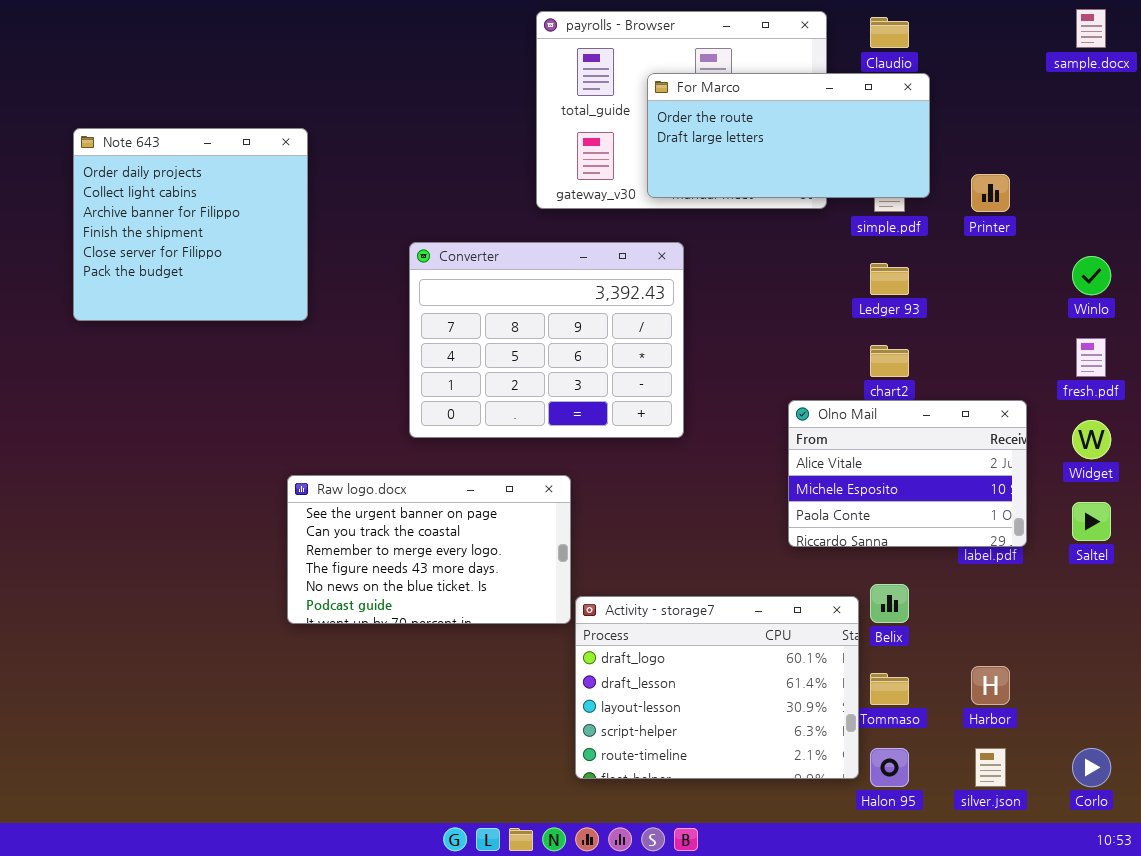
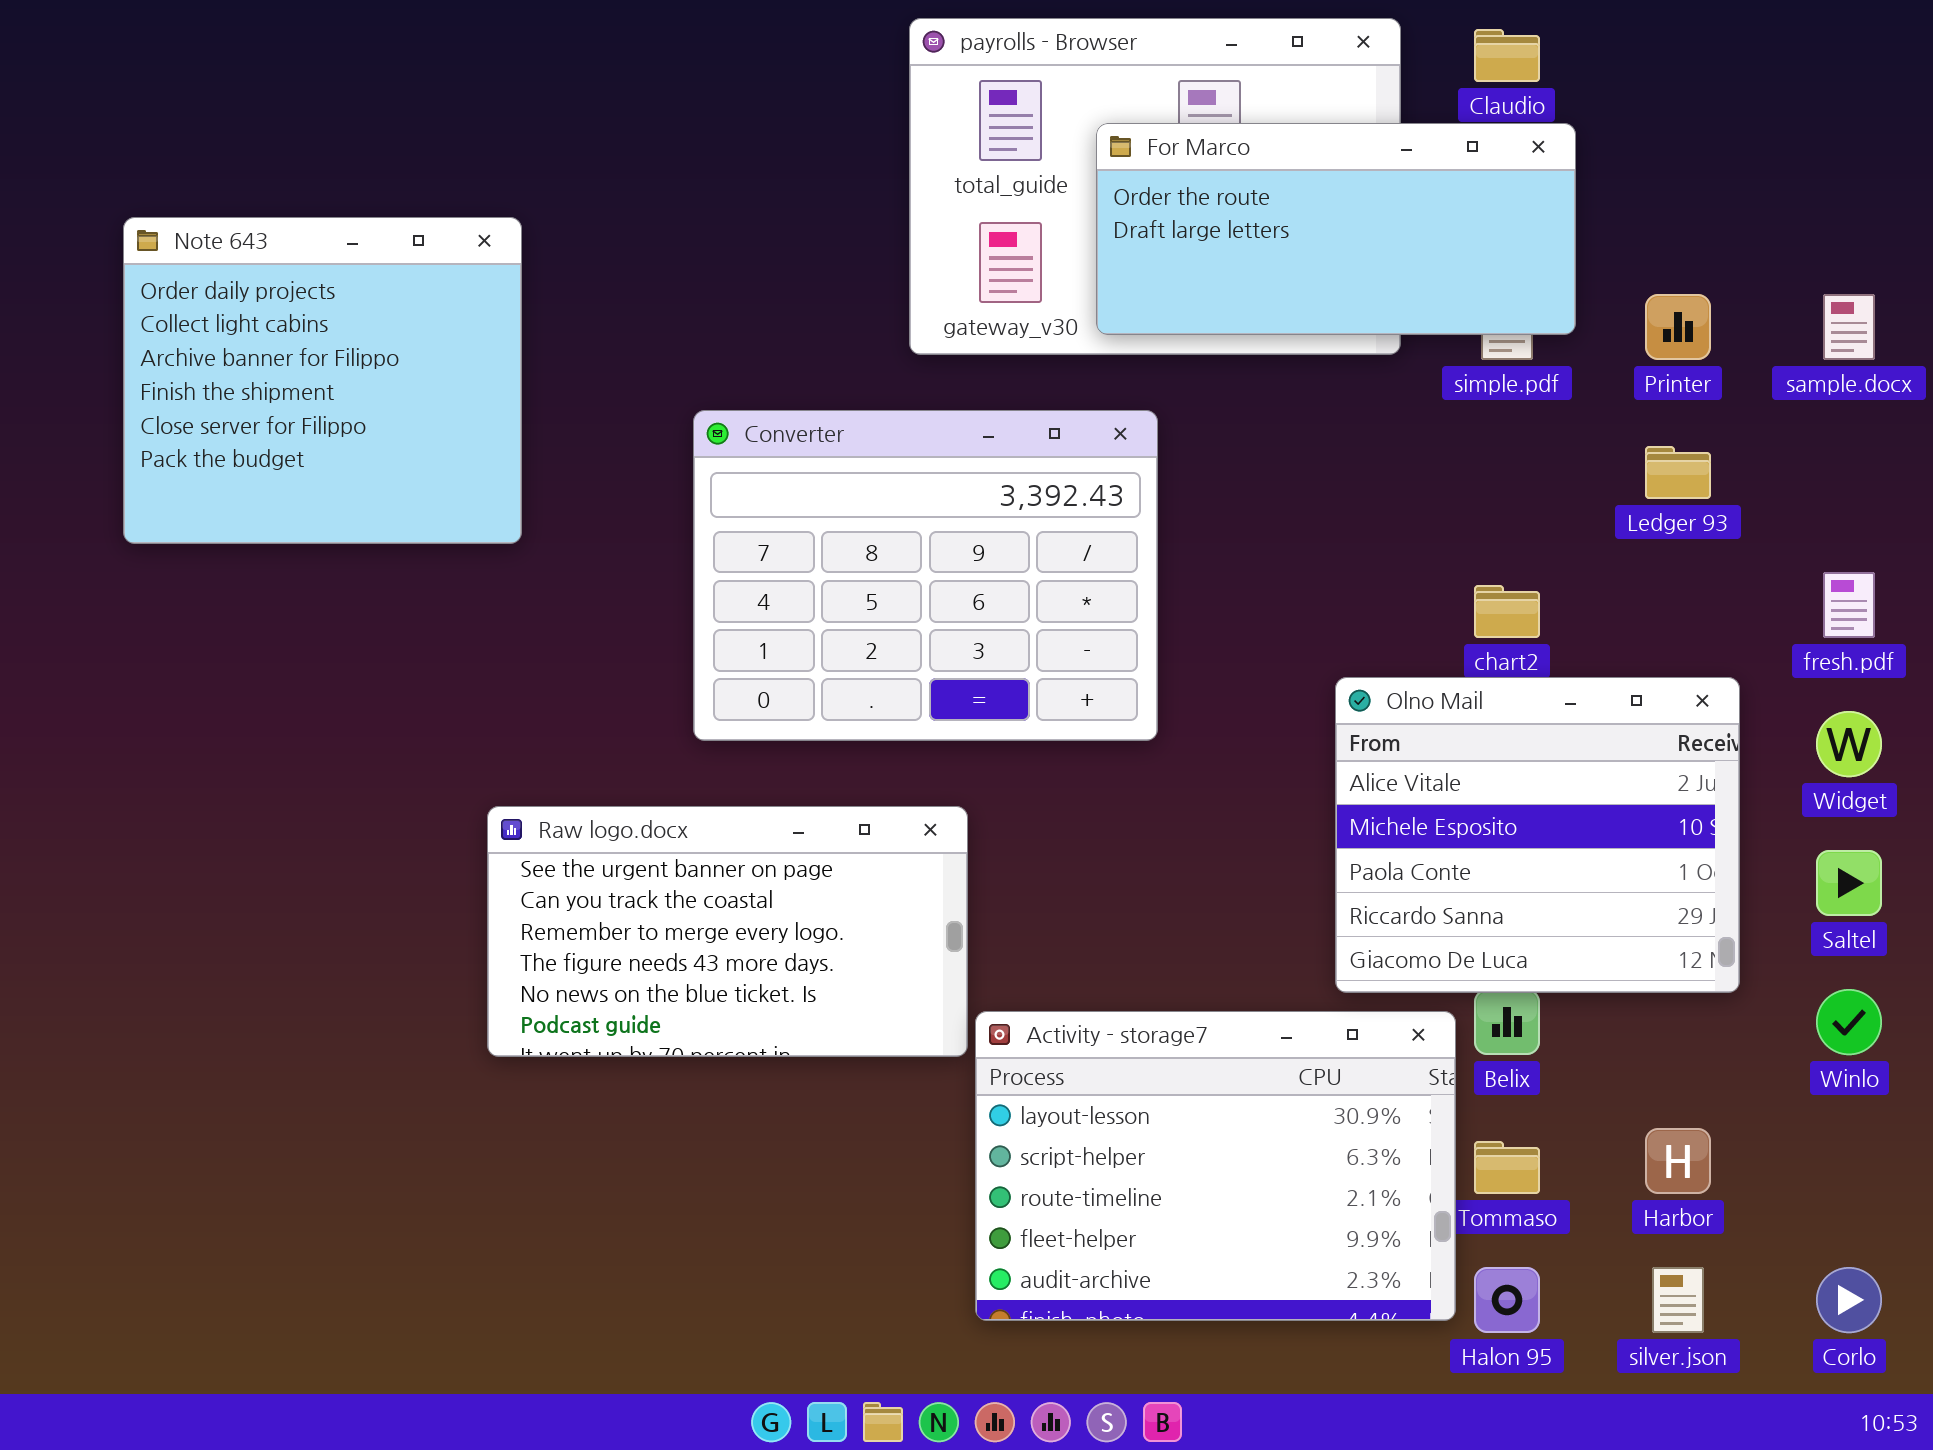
sample.docx: [1076,9,1106,48] -> [1823,294,1875,360], moved
Winlo: [1072,256,1111,295] -> [1816,989,1882,1055], moved
Ledger 93: [870,263,909,295] -> [1645,446,1711,499], moved
Olno Mail: [788,400,1027,547] -> [1335,677,1740,993], resized
Activity - storage7: [575,596,859,779] -> [975,1011,1456,1321], scrolled down 2 rows

